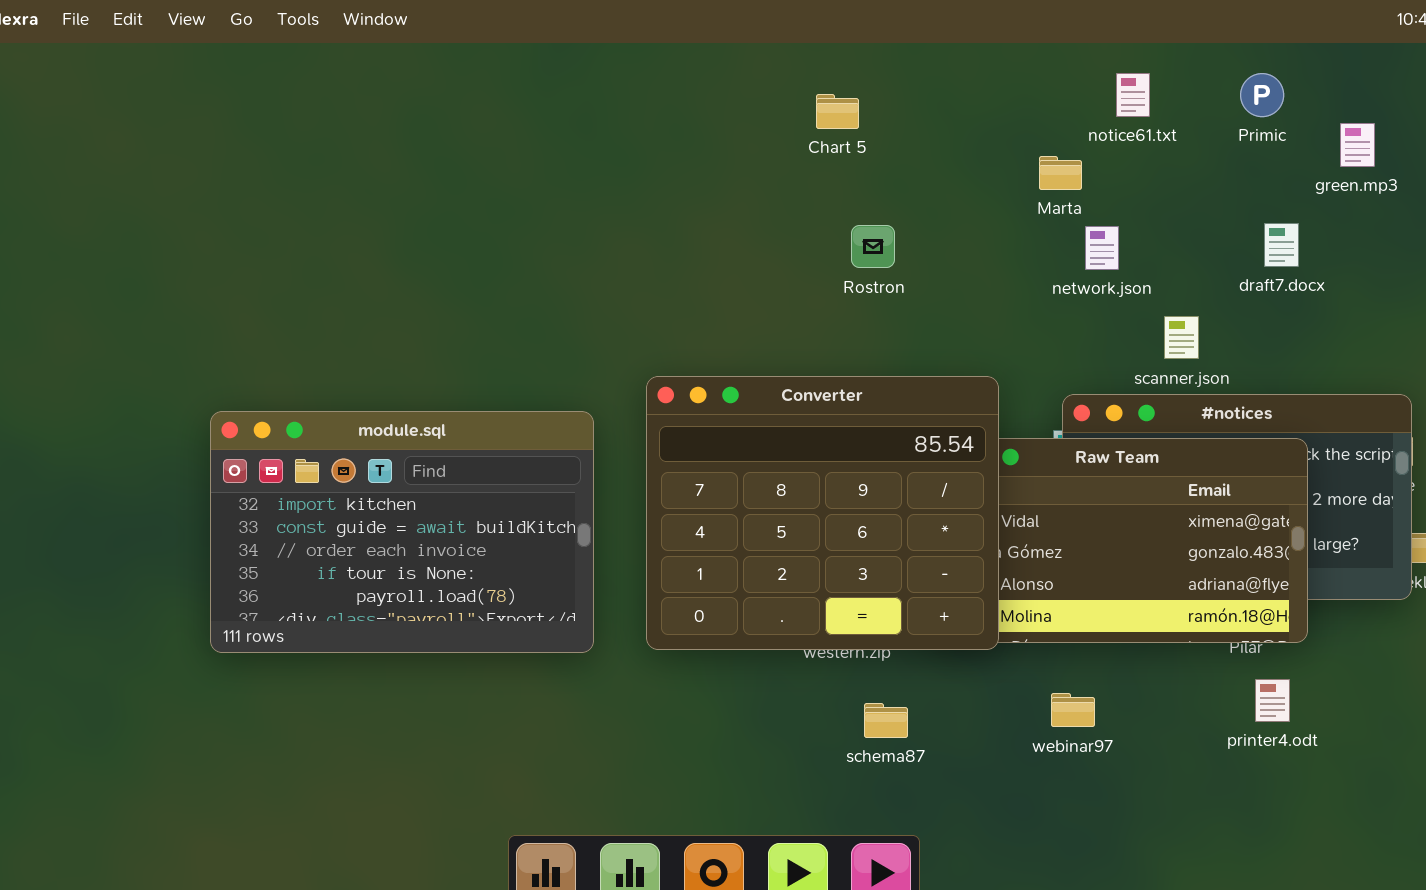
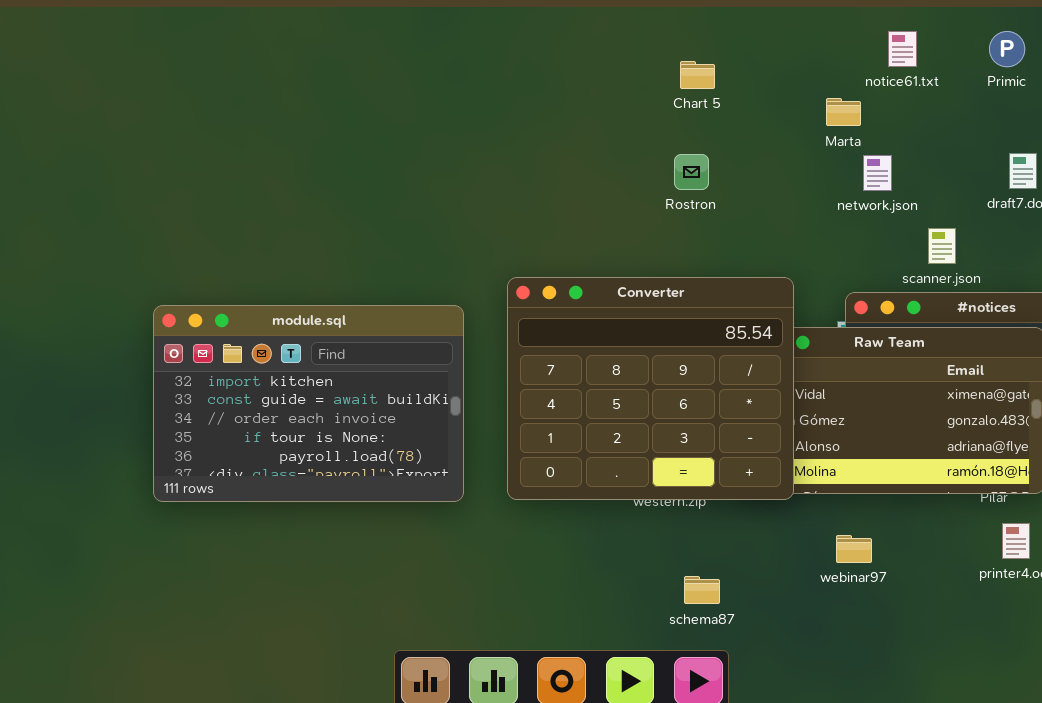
Chart 5: [816,94,859,129] -> [680,61,715,89], moved
schema87: [864,703,908,738] -> [684,576,720,604], moved

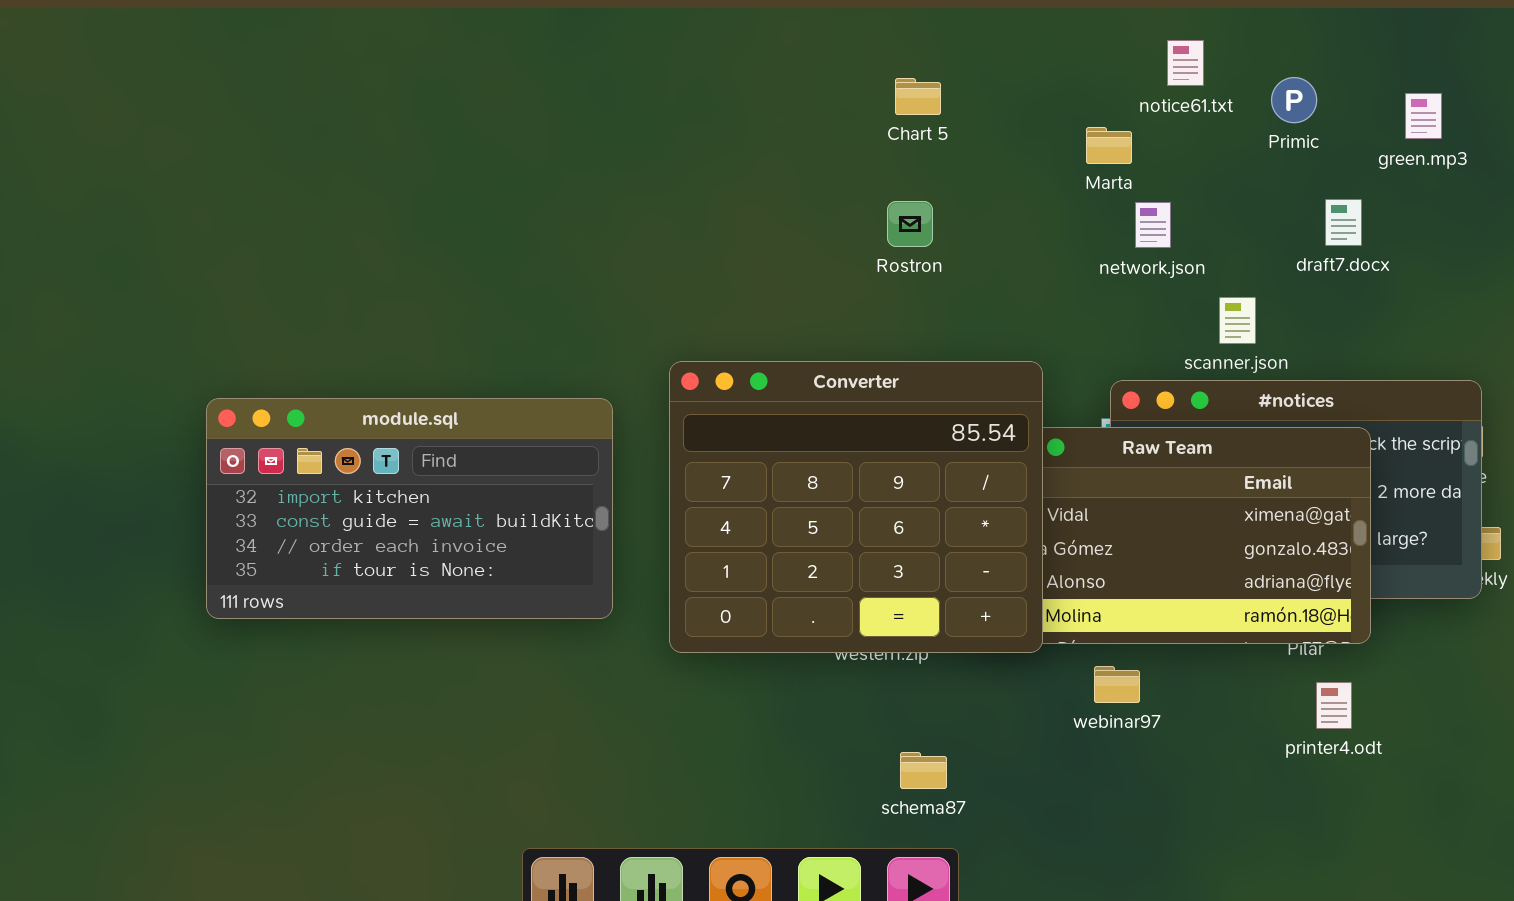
Primic: [989,31,1025,67] -> [1271,77,1317,123], moved
module.sql: [153,305,464,502] -> [206,398,613,619], resized
webinar97: [836,535,872,563] -> [1094,666,1140,703], moved

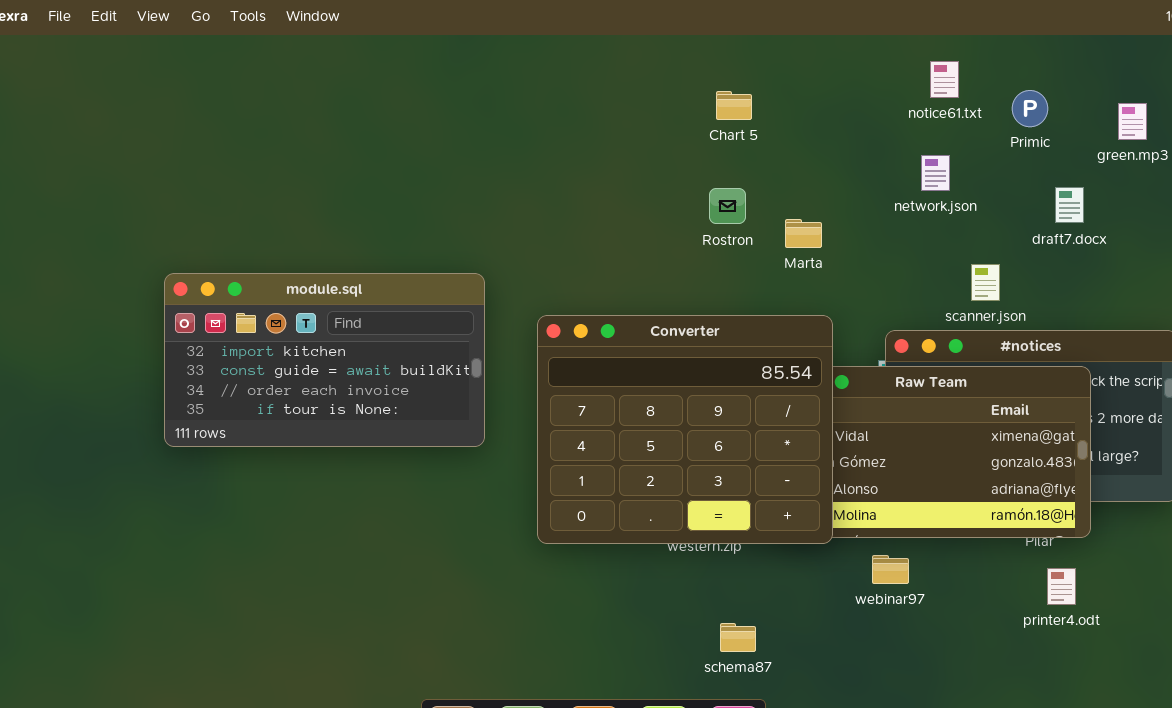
Marta: [1086,127,1132,164] -> [785,219,822,248], moved
network.json: [1135,202,1171,248] -> [921,155,950,191], moved
module.sql: [206,398,613,619] -> [164,273,485,447], moved

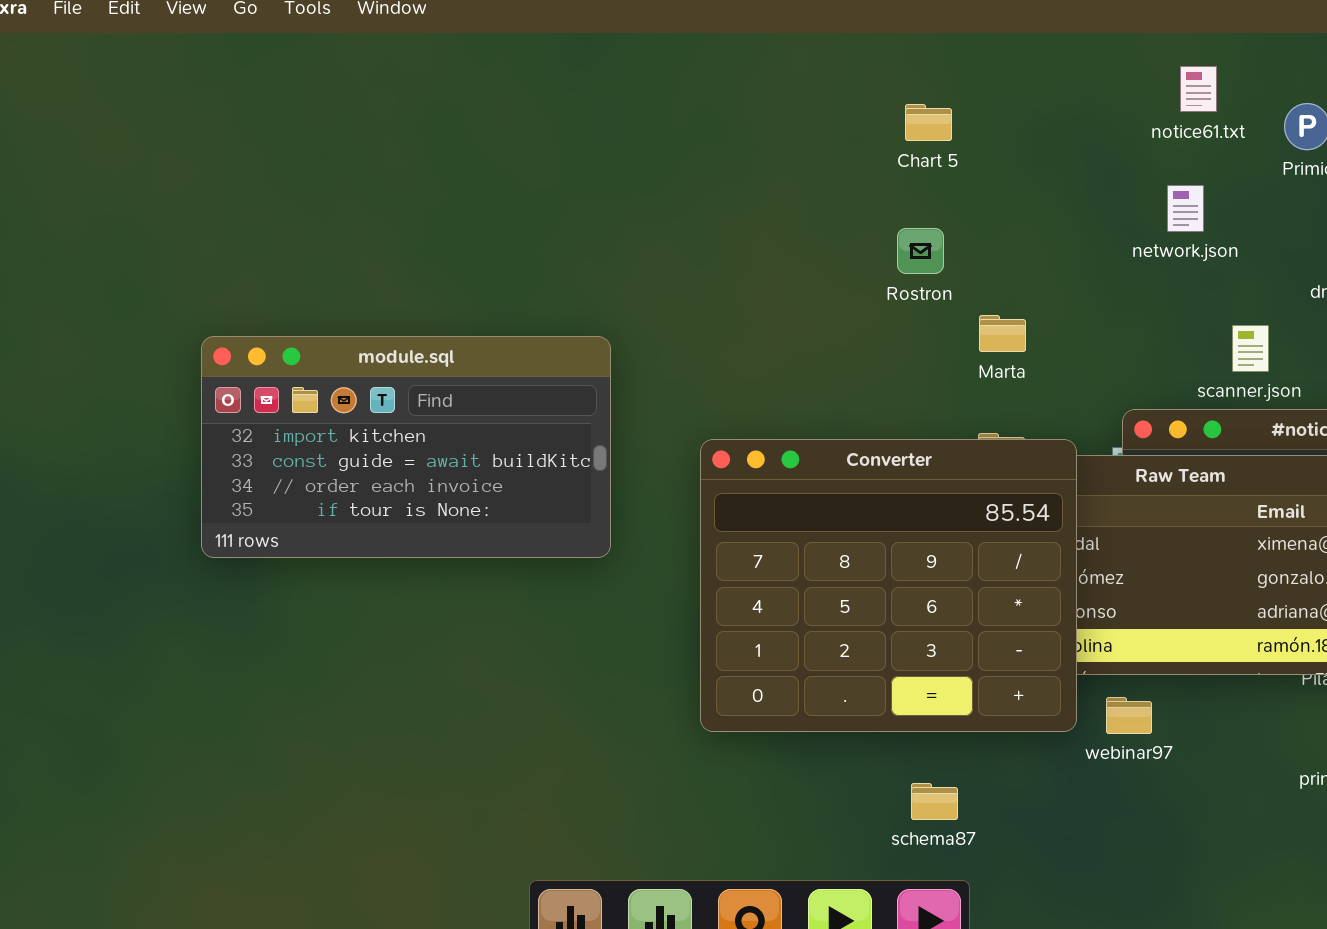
Marta: [785,219,822,248] -> [979,315,1026,352], moved
Converter: [537,315,833,544] -> [700,439,1077,732], moved

